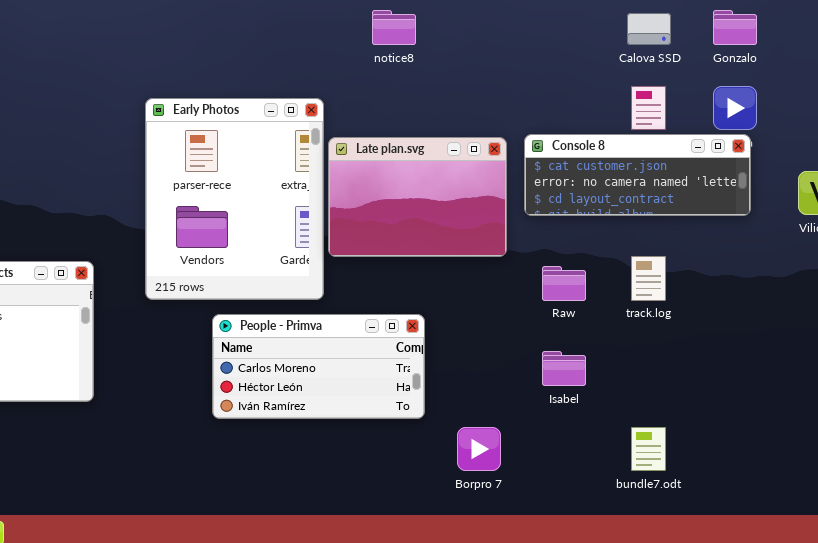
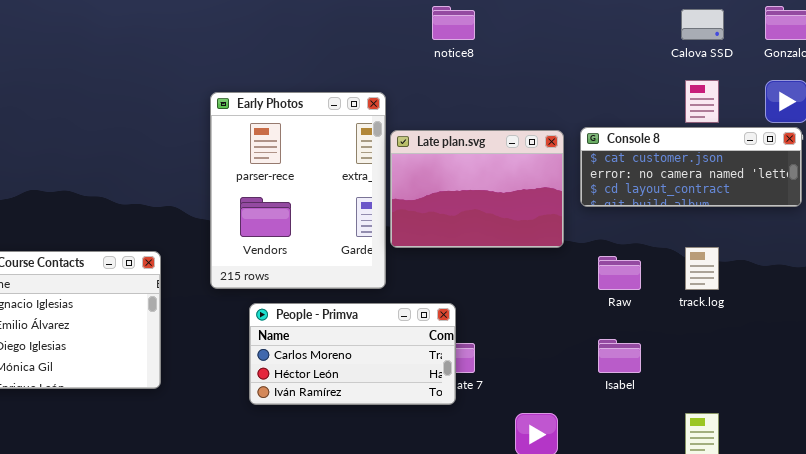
People - Primva: [212,314,425,419] -> [249,303,456,405], moved

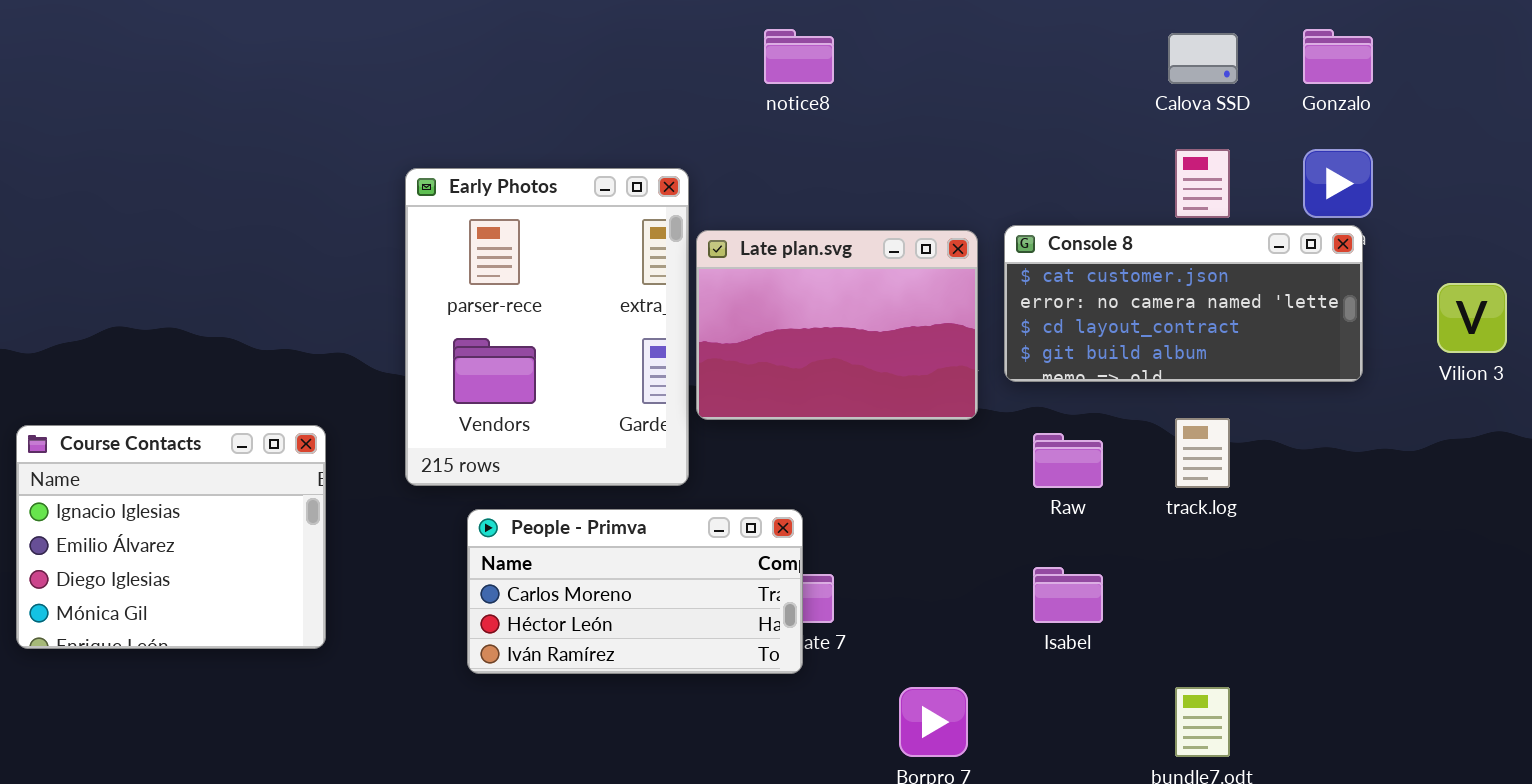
Console 8: [580,127,802,207] -> [1004,225,1363,382], resized

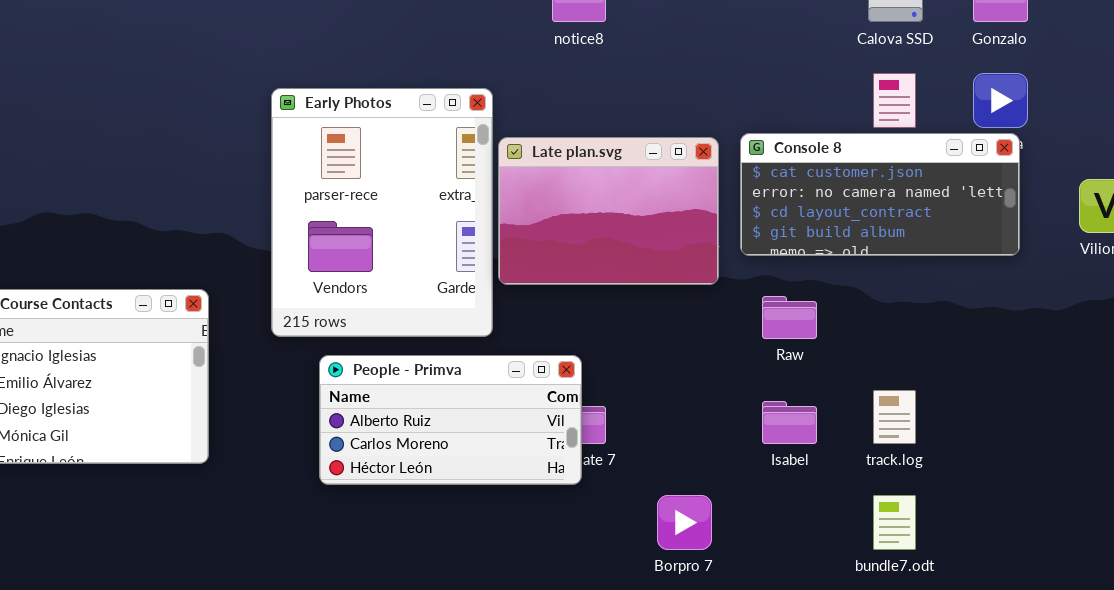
track.log: [1175,418,1230,488] -> [873,390,916,444], moved
People - Primva: [467,509,803,674] -> [319,355,582,485], scrolled up 1 row

